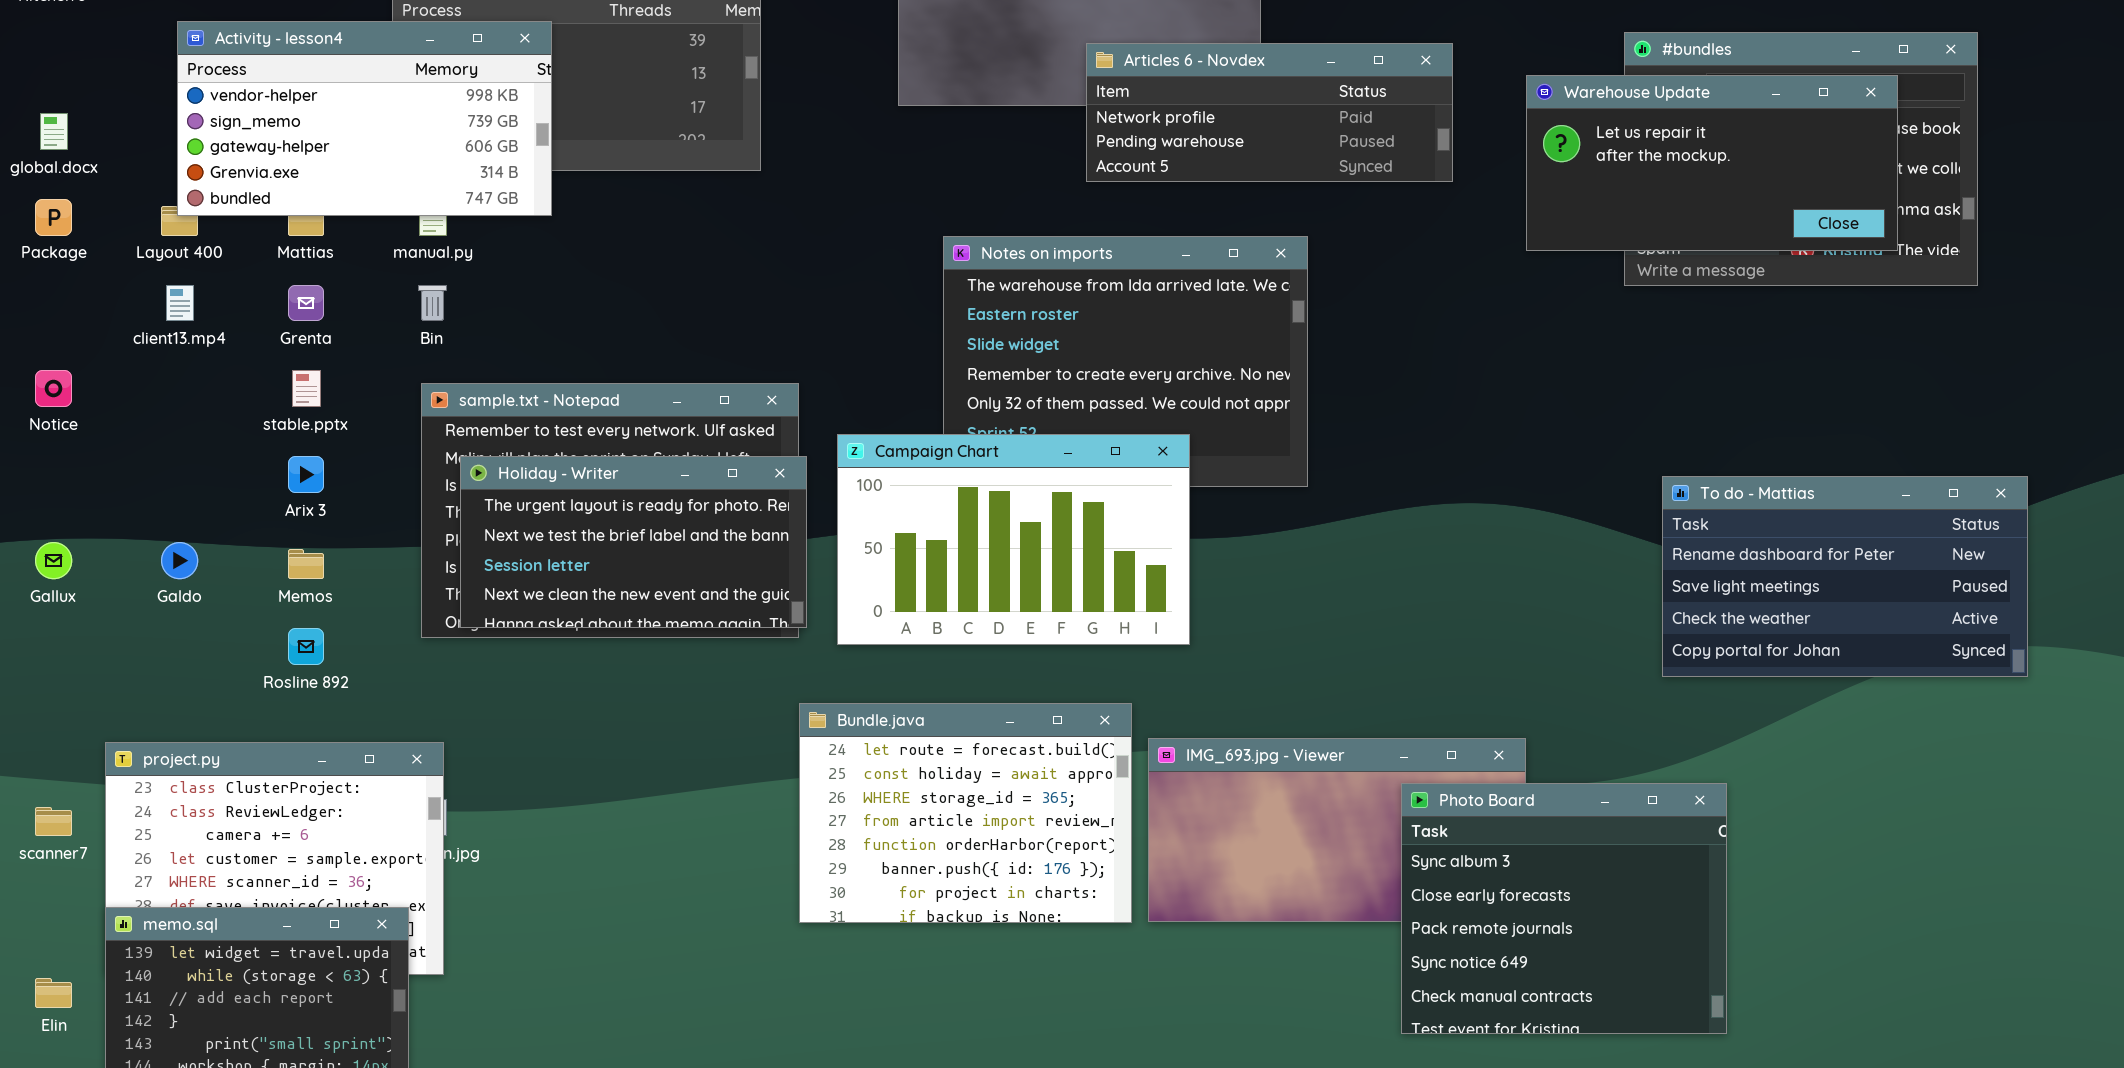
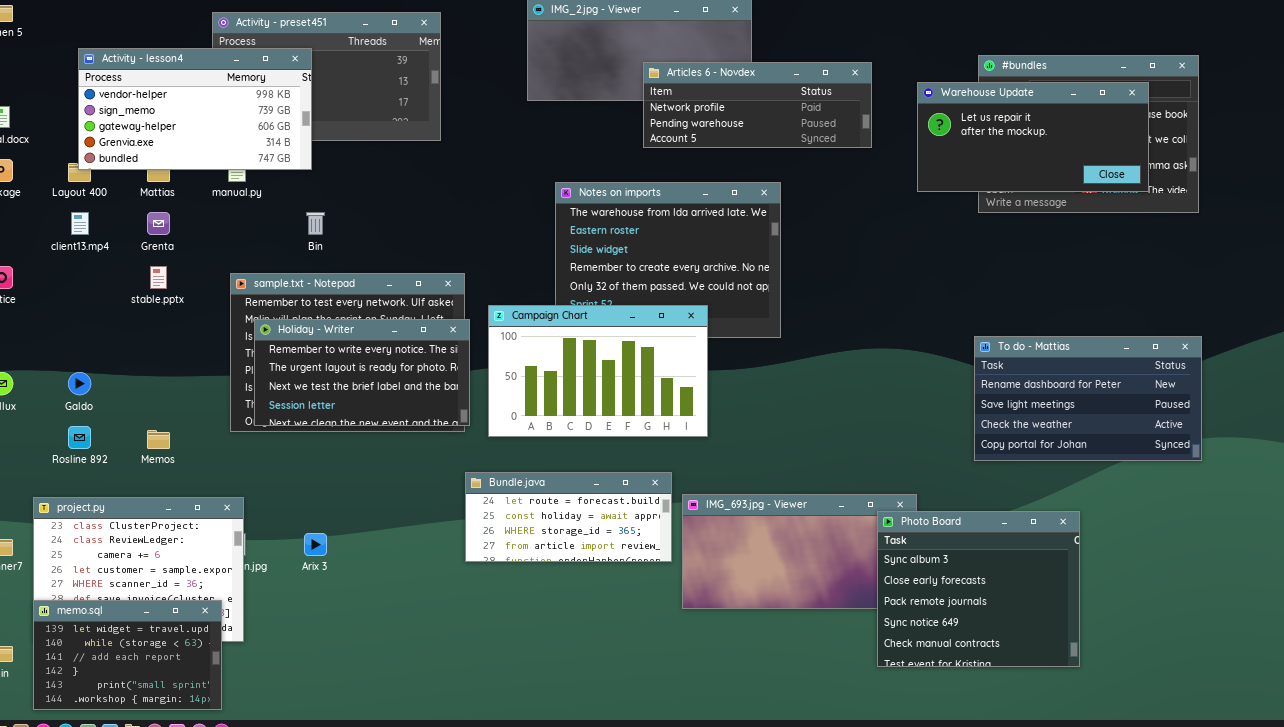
Bin: [418,285,447,321] -> [306,212,325,235], moved
Arix 3: [288,456,324,493] -> [304,533,327,556], moved
Holiday - Writer: [460,456,807,628] -> [254,319,470,426], scrolled up 1 row
To do - Mattias: [1662,476,2028,677] -> [974,336,1202,461], moved
Memos: [288,549,324,579] -> [147,430,170,449], moved
Rosline 892: [288,628,324,665] -> [68,426,91,449], moved
Bundle.java: [799,703,1132,923] -> [465,472,672,562], resized
Photo Board: [1401,783,1727,1034] -> [877,511,1080,667], moved

